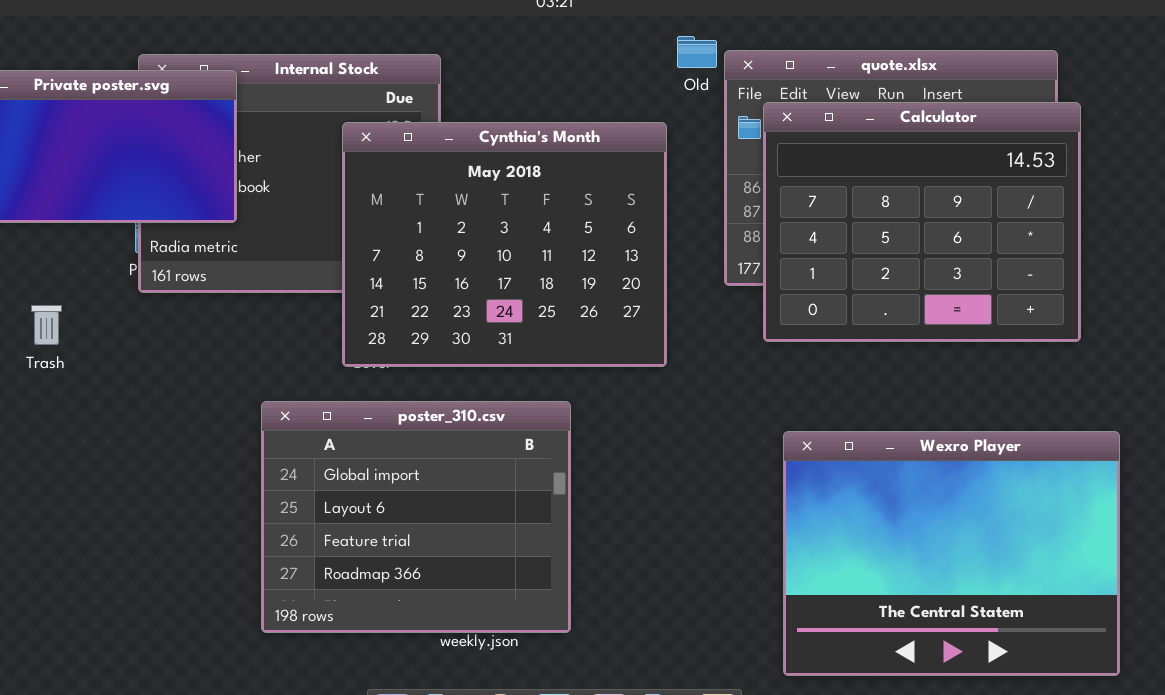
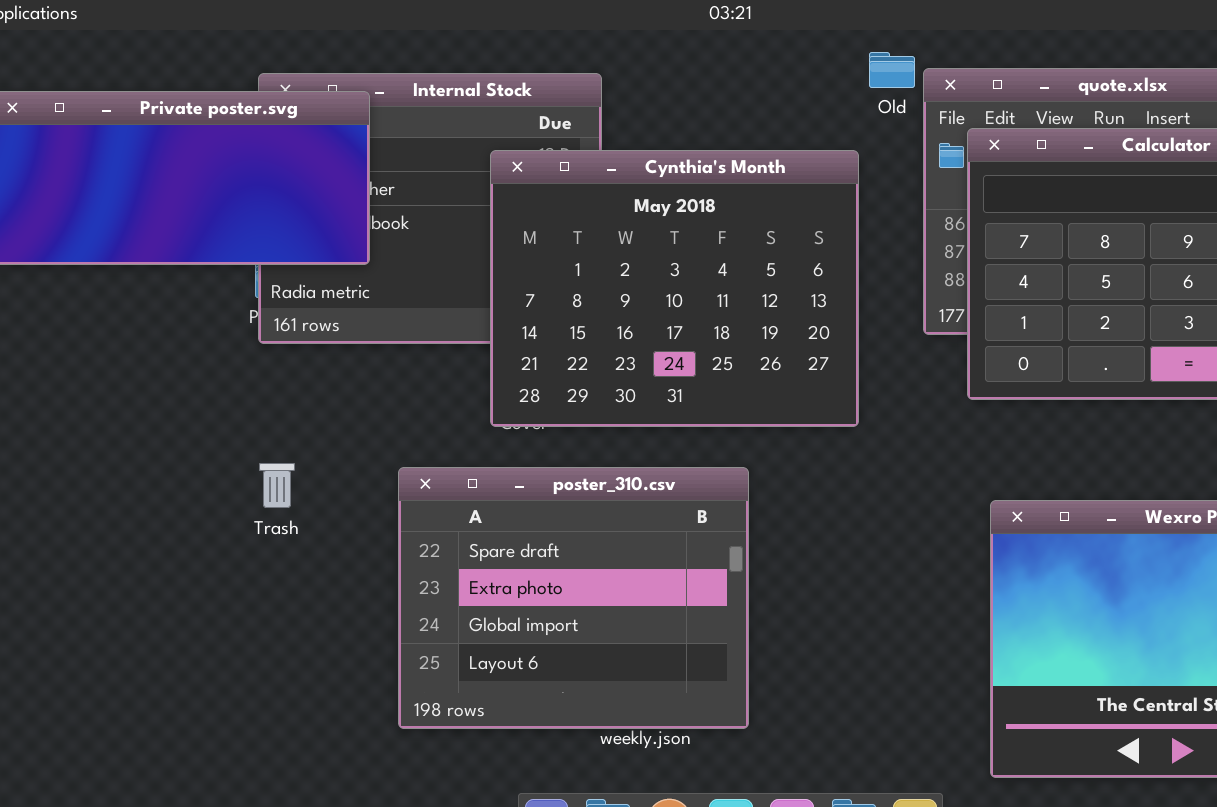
Trash: [31,305,62,345] -> [259,463,295,508], moved
poster_310.csv: [261,401,571,633] -> [398,467,749,729], scrolled up 2 rows

